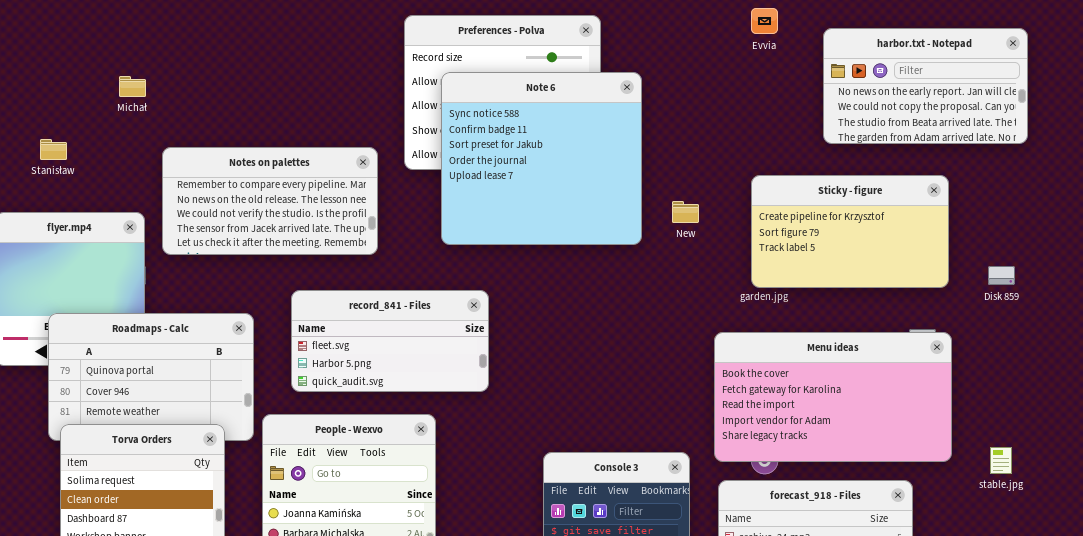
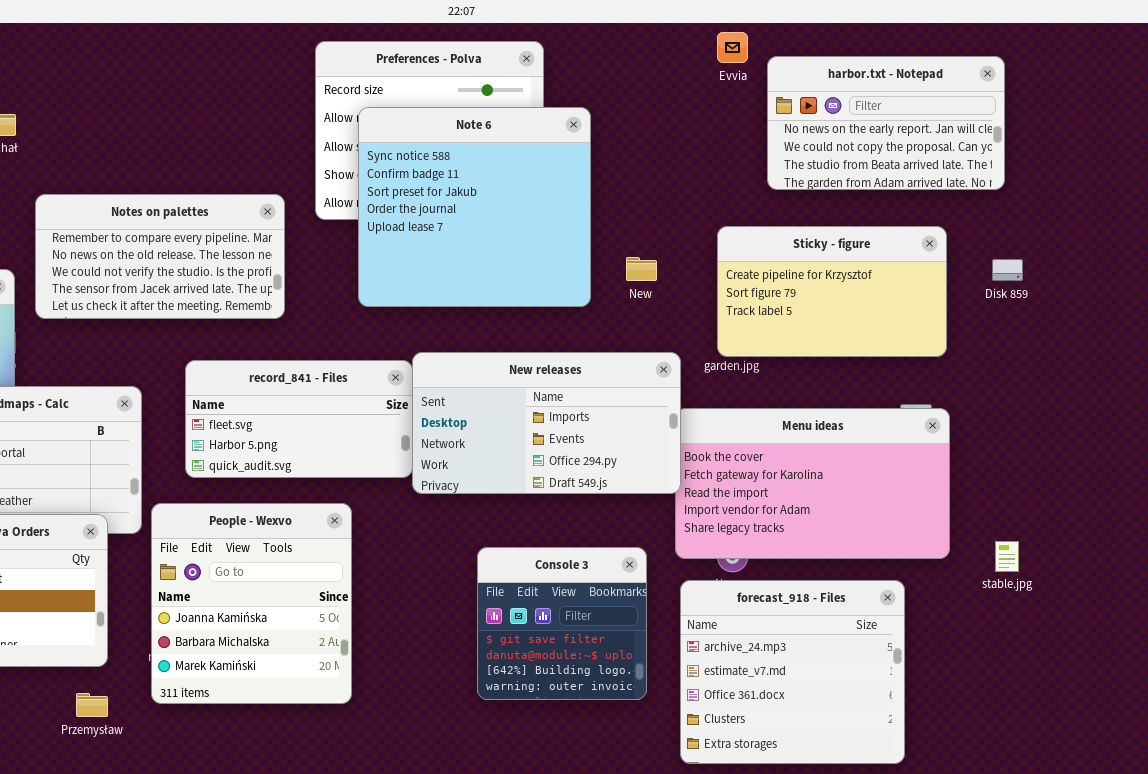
harbor.txt - Notepad: [823,28,1028,144] -> [767,56,1005,190], moved
Disk 859: [988,266,1015,285] -> [992,259,1023,281], moved
New releases: none -> [412,352,681,494], opened

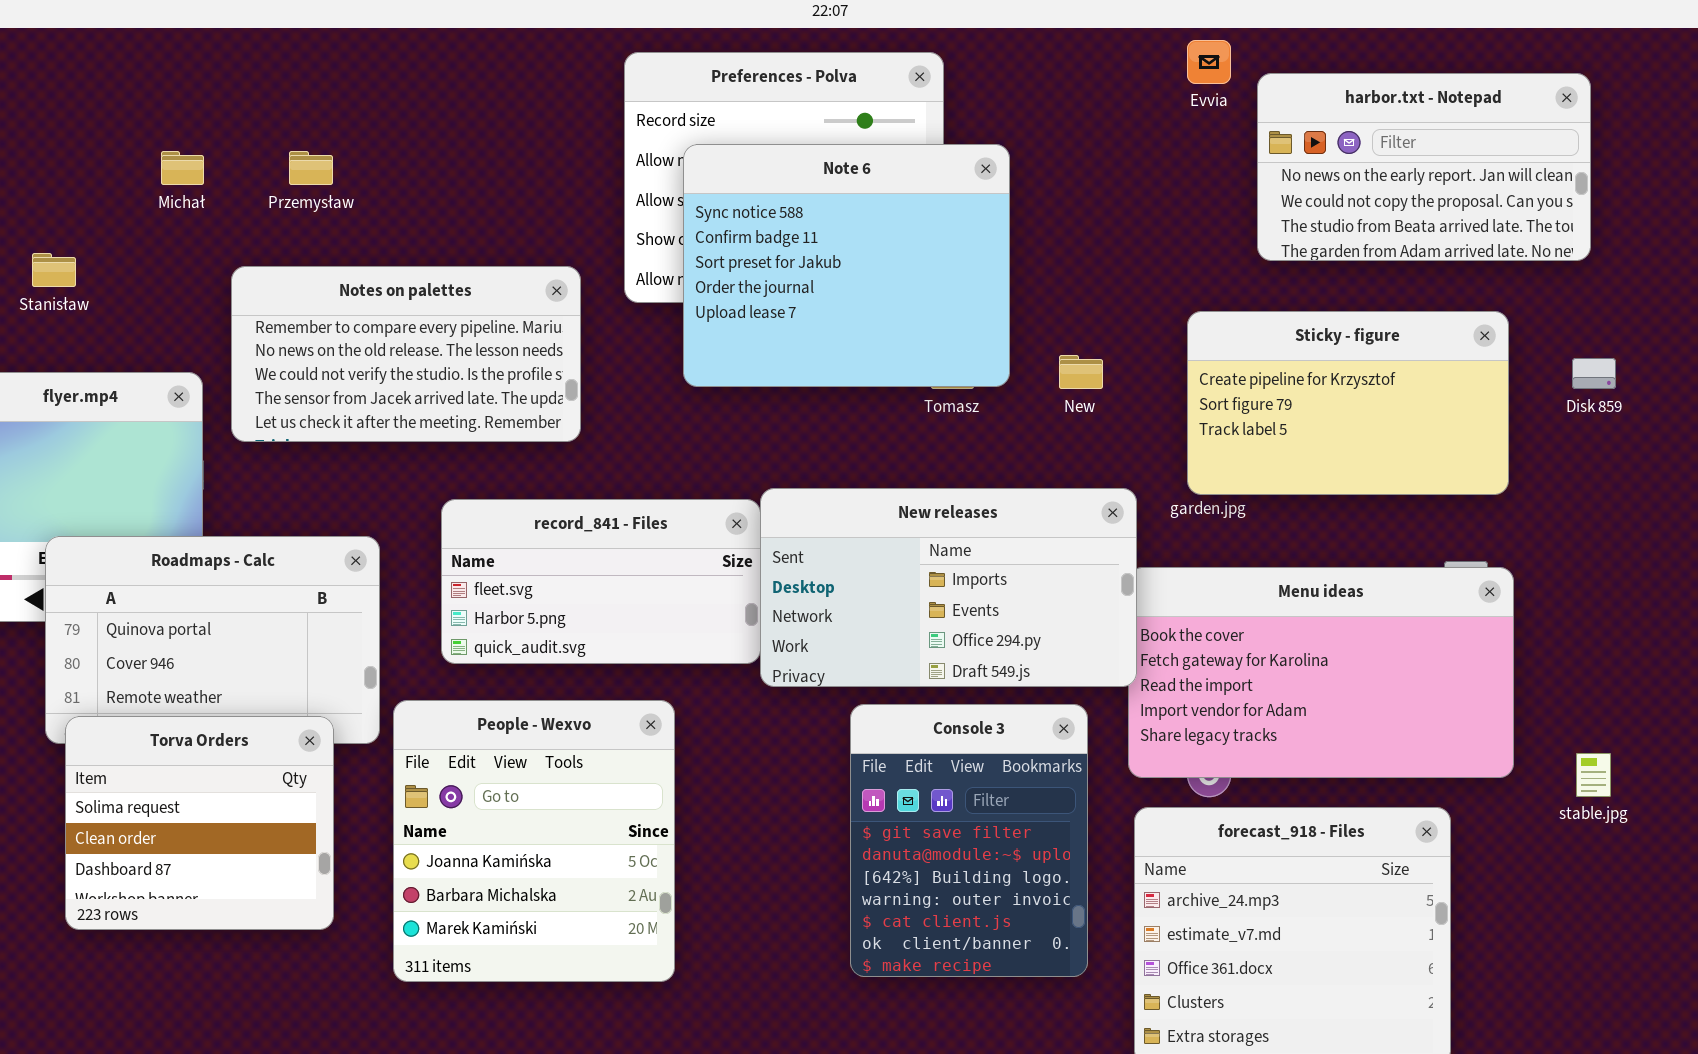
Note 6: [358,107,591,307] -> [683,144,1010,387], resized
Console 3: [477,547,647,700] -> [850,704,1088,977], resized
Przemysław: [76,693,108,717] -> [289,151,333,185], moved

